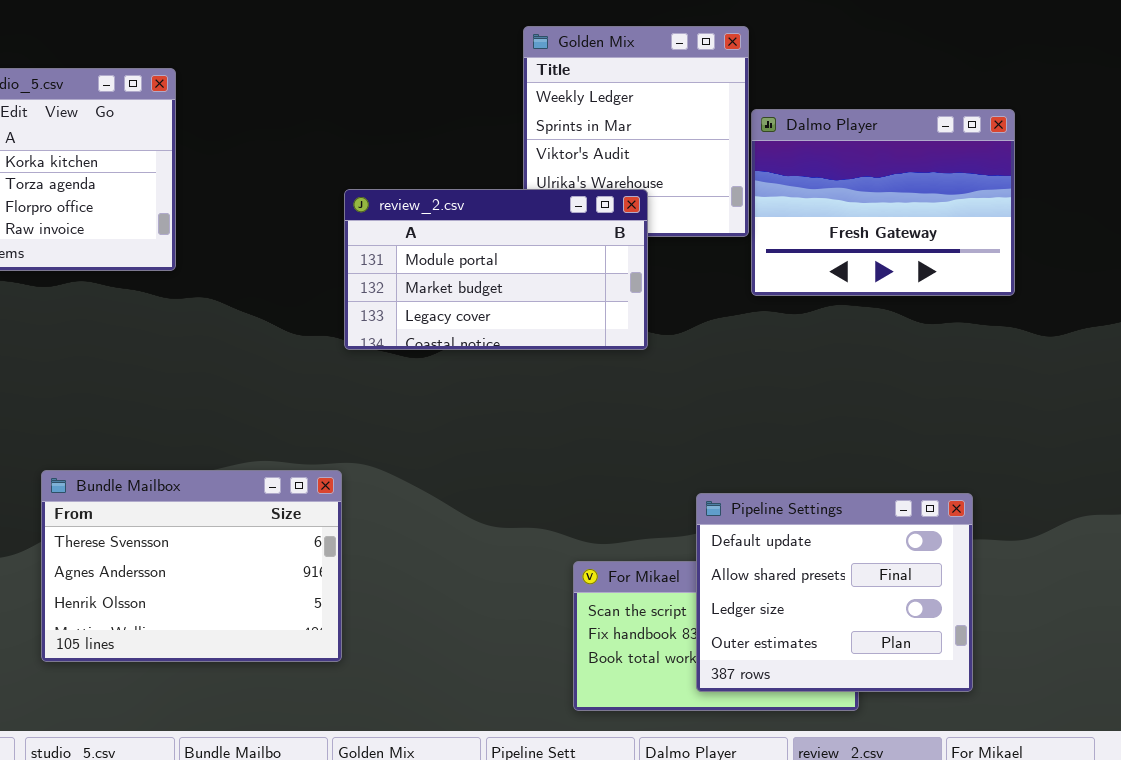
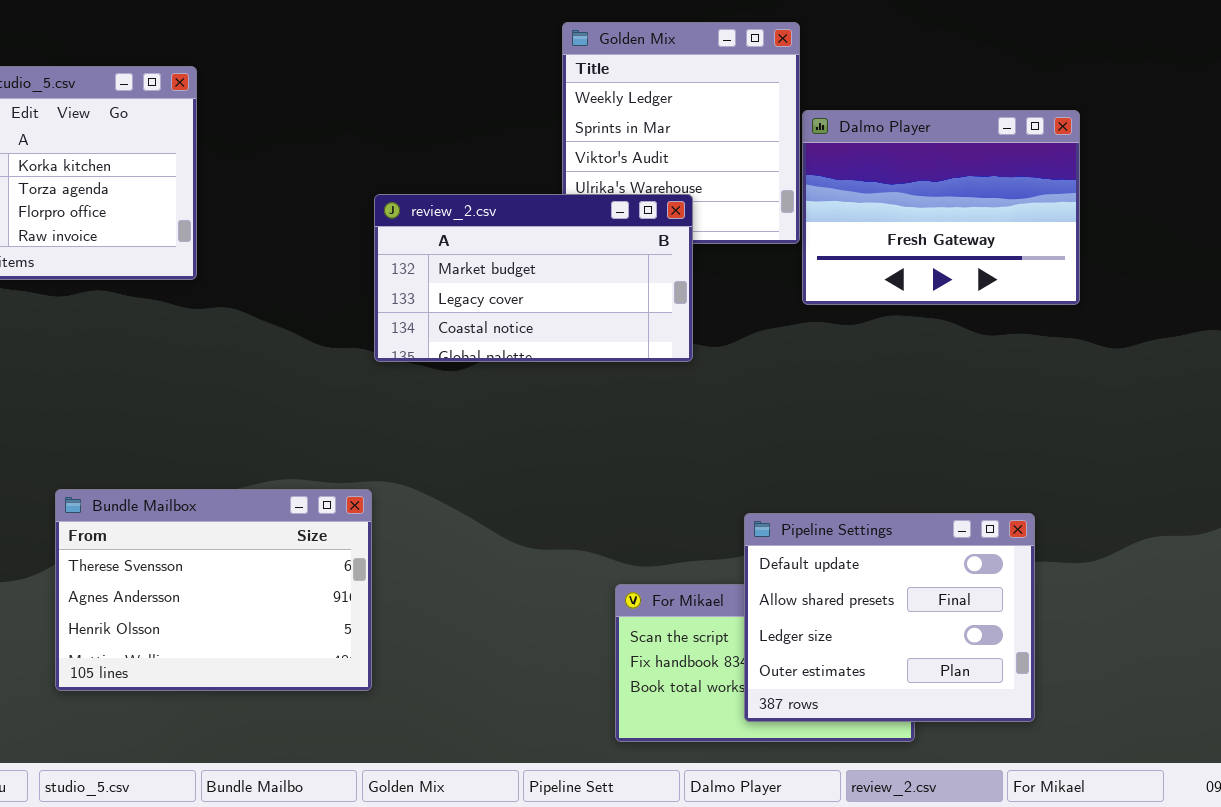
review_2.csv: [344,189,648,350] -> [374,194,693,362], scrolled down 1 row

